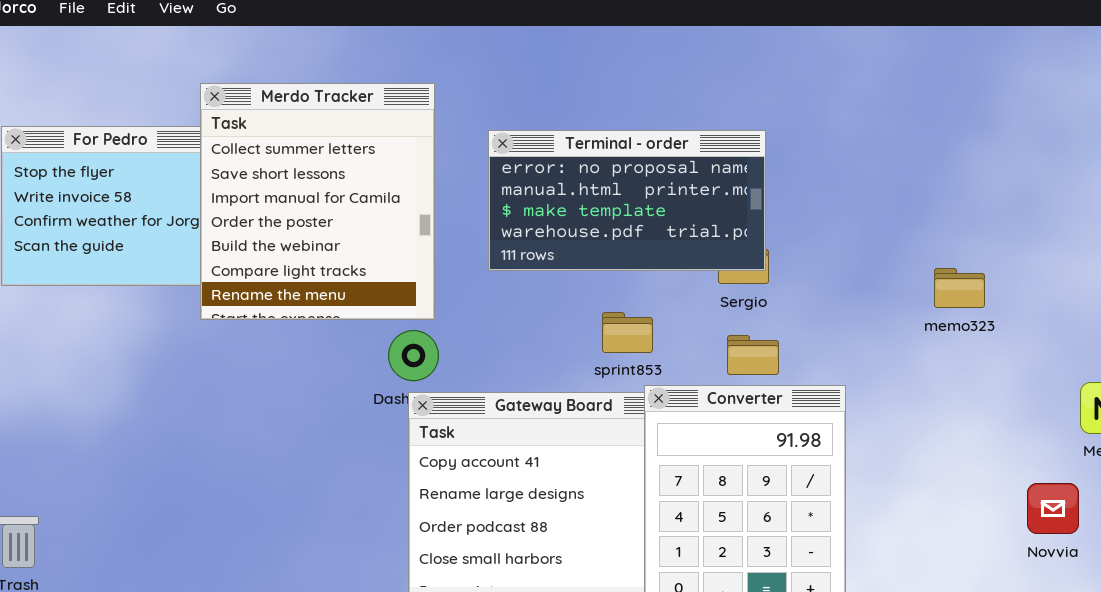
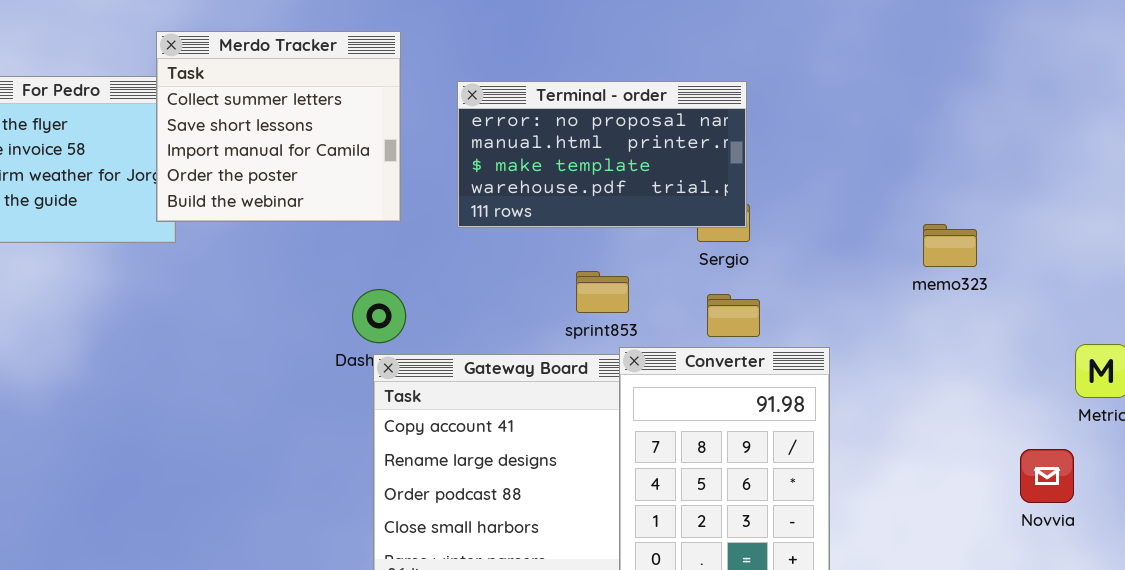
Merdo Tracker: [200,83,435,320] -> [156,31,401,222], resized

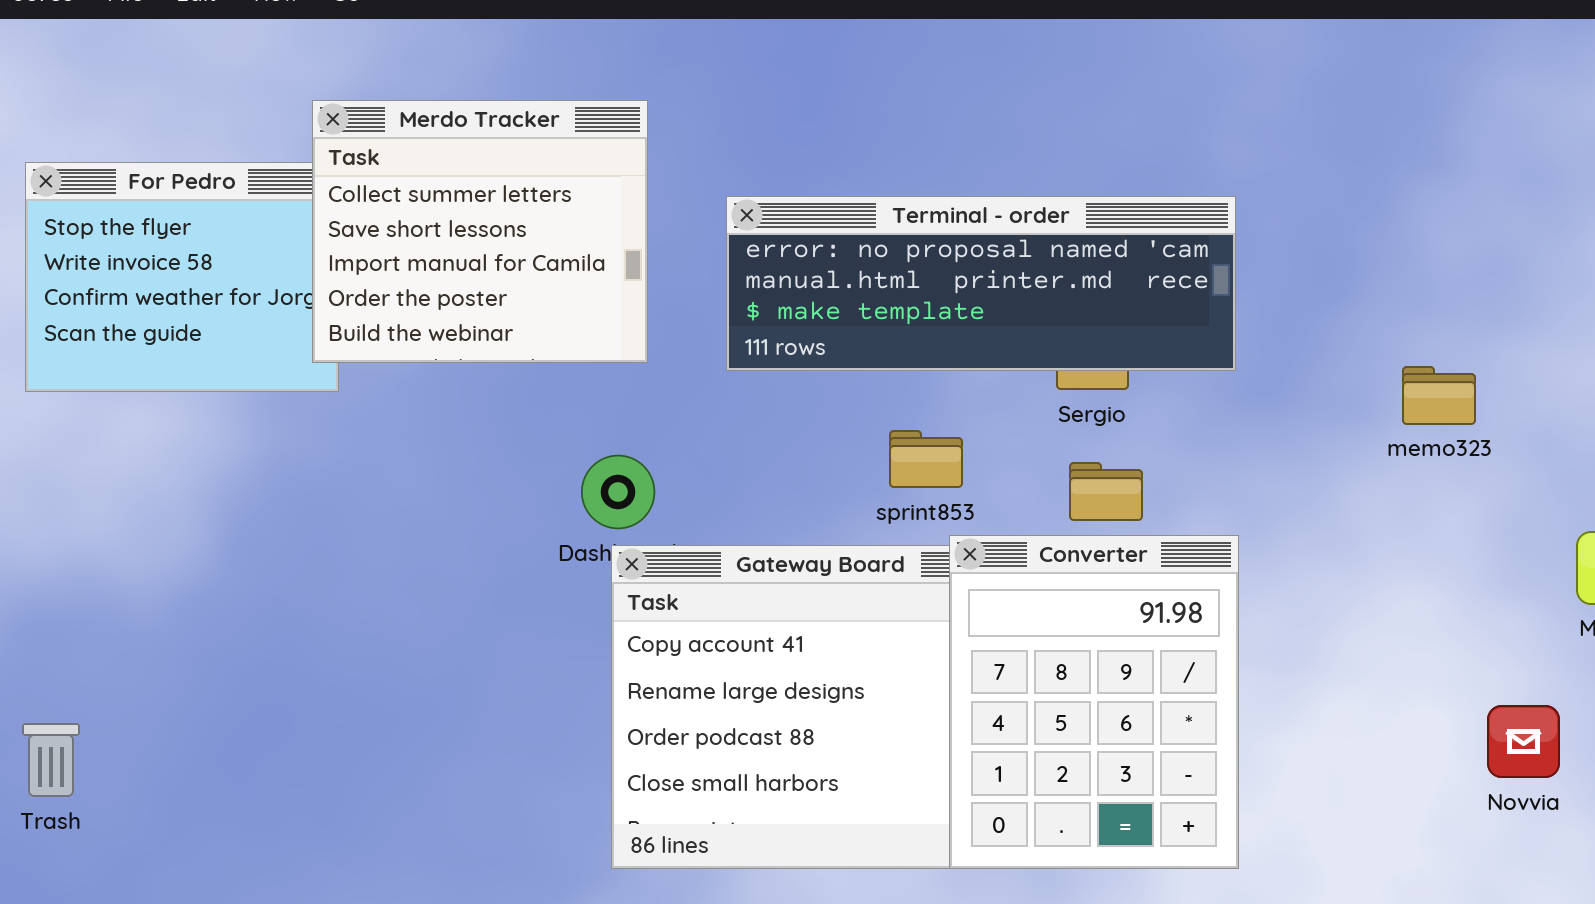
Terminal - order: [457,81,747,228] -> [726,196,1236,371], resized
memo323: [923,224,977,267] -> [1402,366,1476,425], moved
Novvia: [1020,449,1074,503] -> [1487,705,1560,778], moved

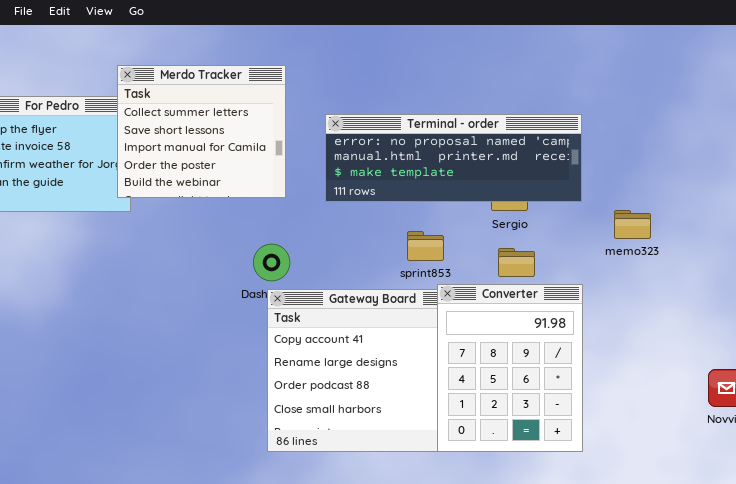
memo323: [1402,366,1476,425] -> [614,210,651,239], moved

